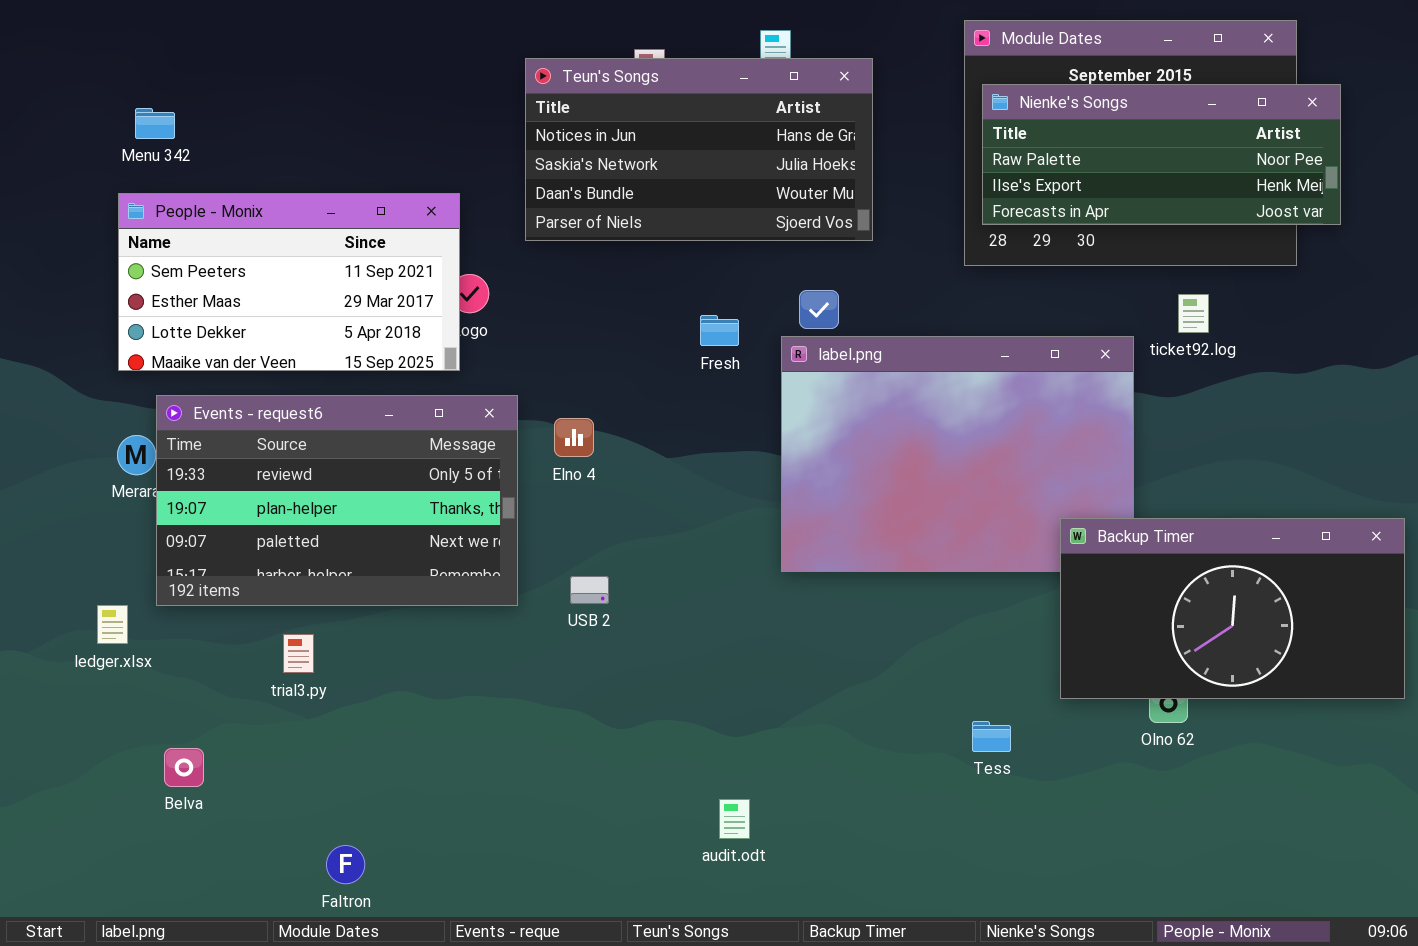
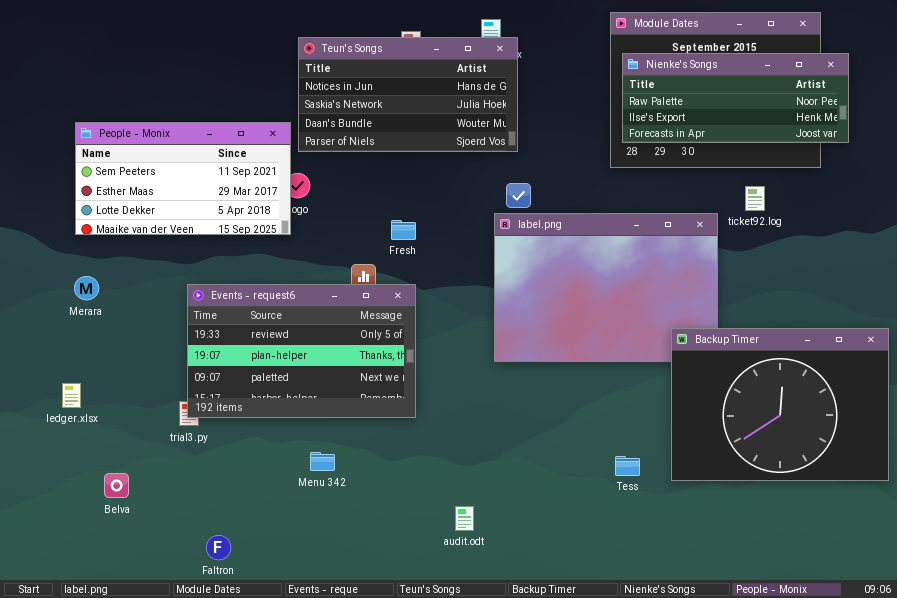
Teun's Songs: [525,58,873,241] -> [298,37,518,152], moved
Menu 342: [135,108,175,139] -> [310,452,335,471], moved
Fresh: [700,315,739,346] -> [391,220,416,240], moved
Events - request6: [156,395,518,606] -> [187,284,416,418], moved
Backup Timer: [1060,518,1405,699] -> [671,328,889,481], resized

